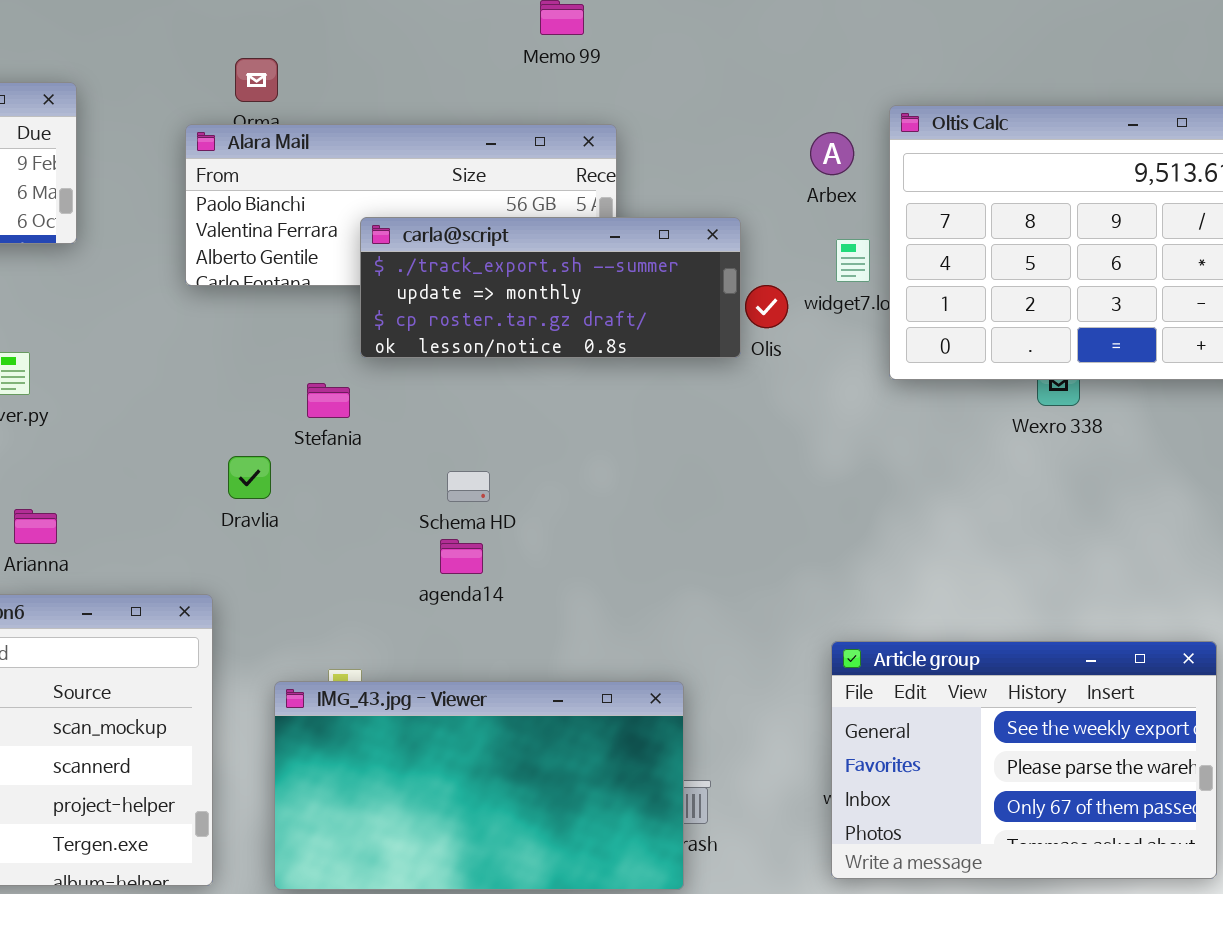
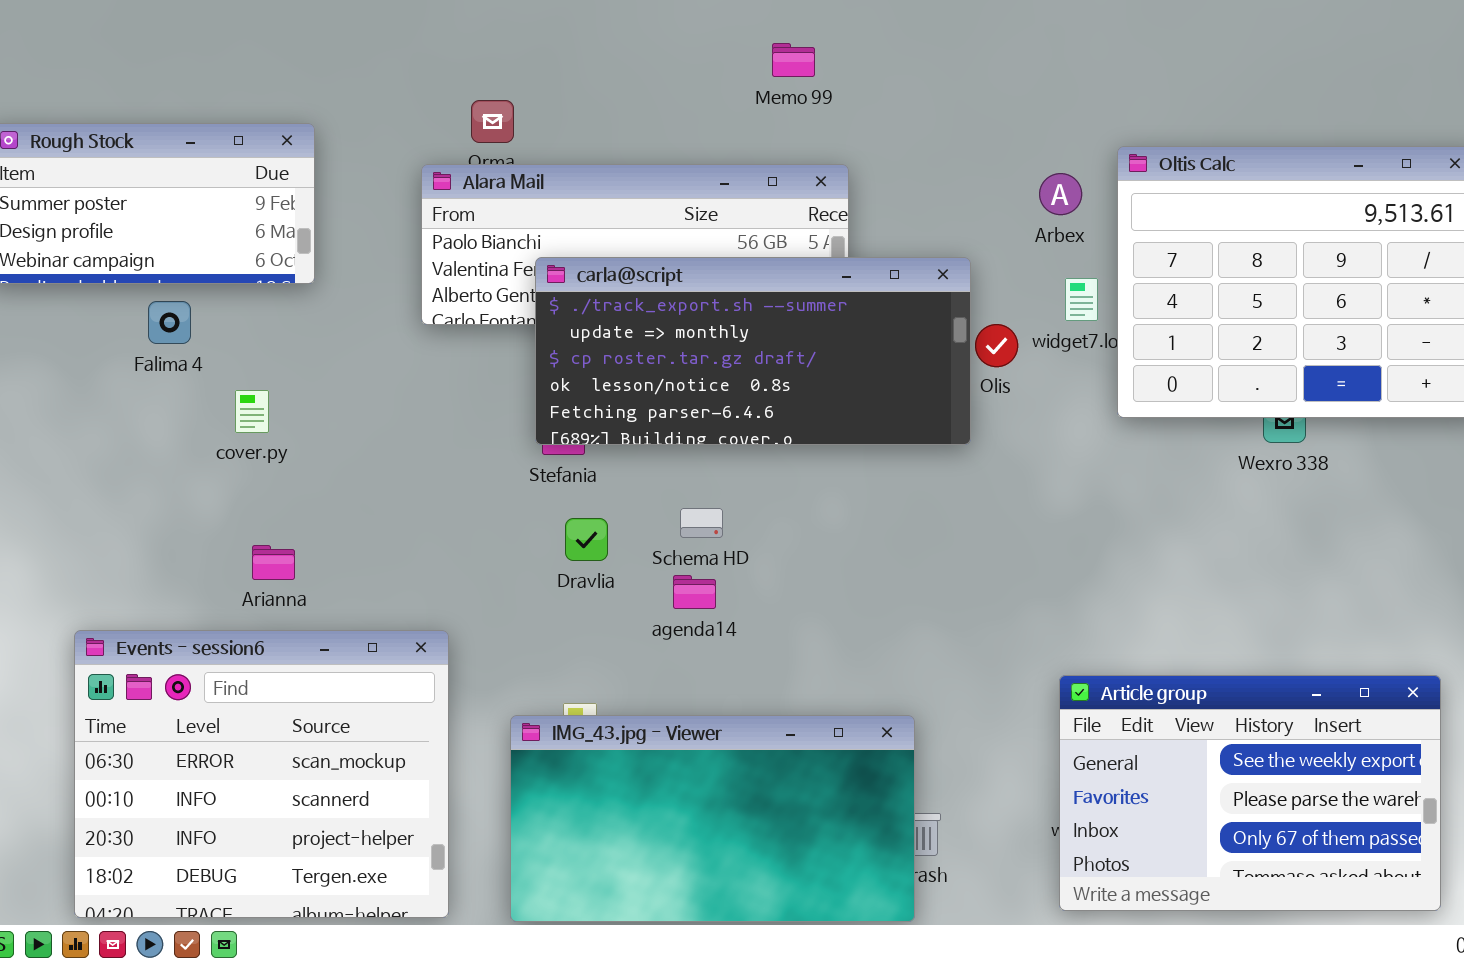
carla@script: [360,217,741,358] -> [535,257,971,445], resized
Dravlia: [228,456,271,499] -> [565,518,608,561], moved

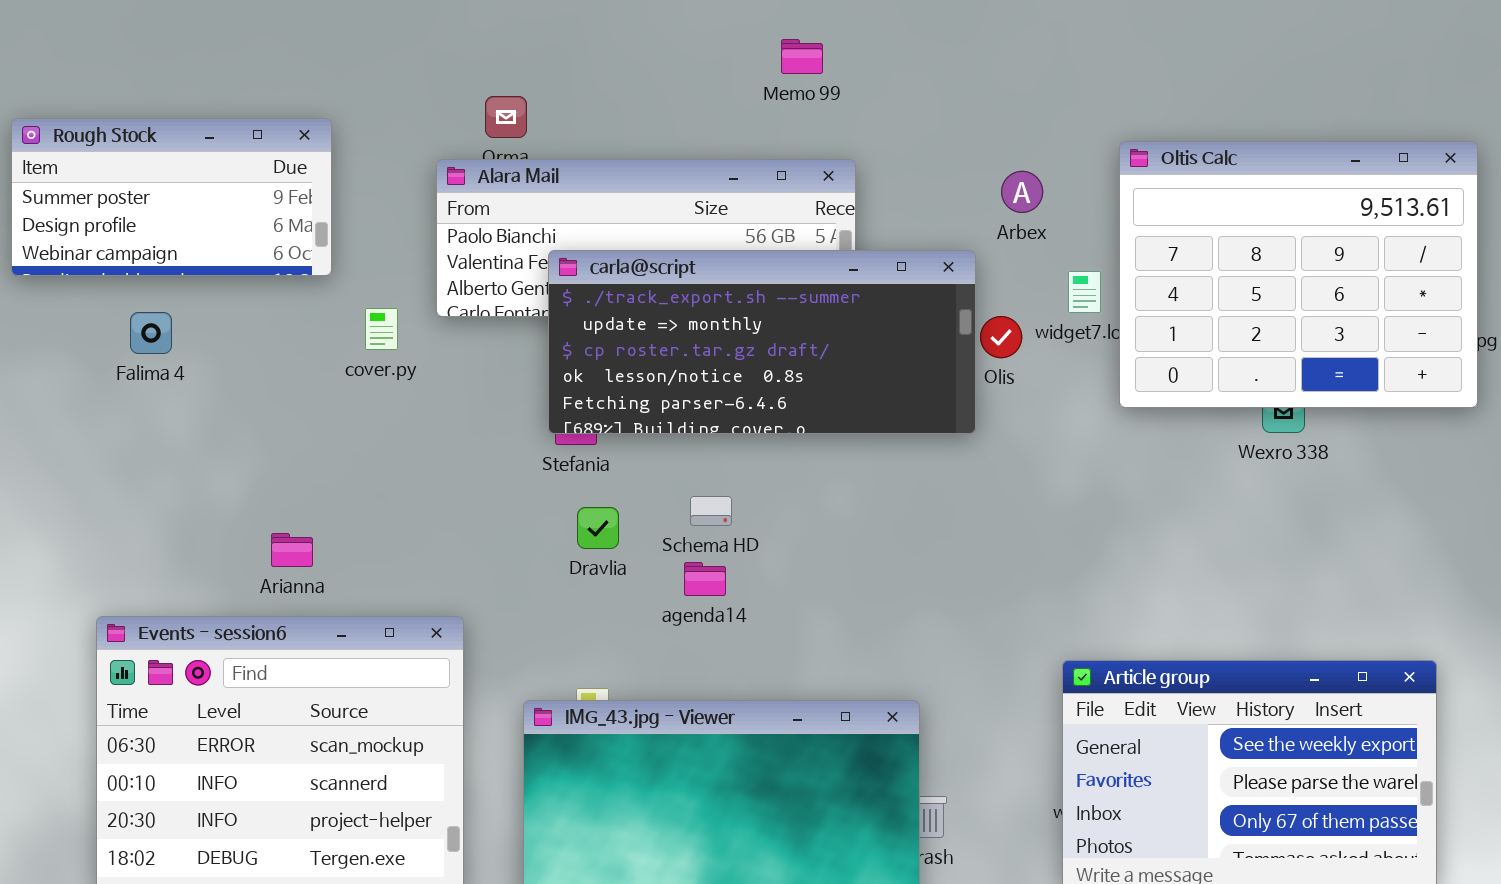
Arbex: [1039,173,1082,215] -> [1001,171,1043,213], moved
Falima 4: [148,301,191,344] -> [130,312,172,354], moved
cover.py: [235,390,269,433] -> [365,308,398,350], moved

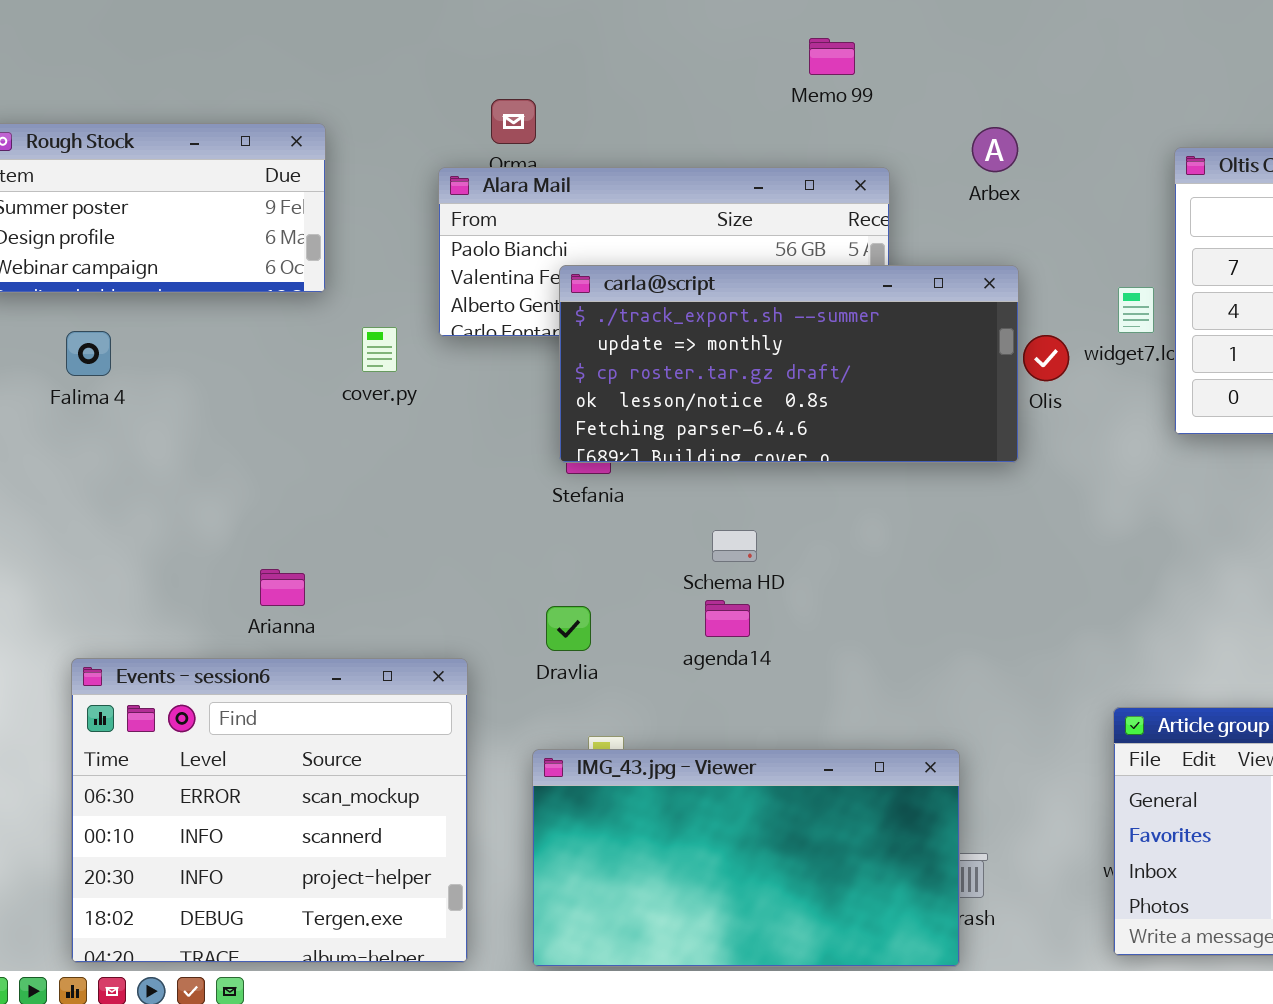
Arbex: [1001,171,1043,213] -> [972,127,1018,172], moved
Falima 4: [130,312,172,354] -> [66,331,111,376], moved
Dravlia: [577,507,619,549] -> [546,606,591,651], moved

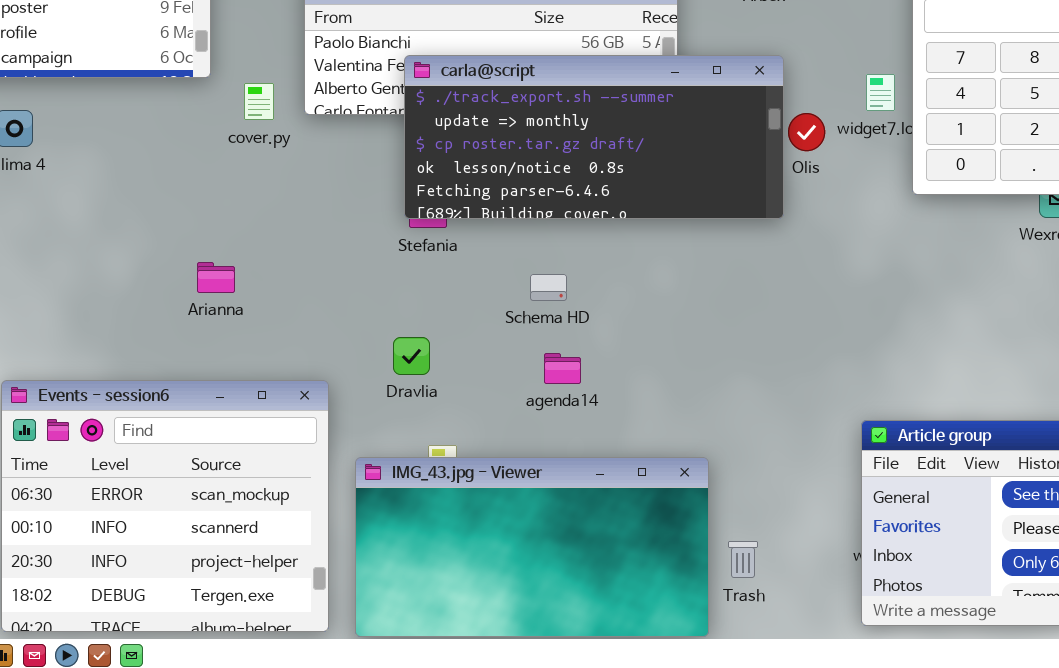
cover.py: [362,327,397,372] -> [244,83,274,120], moved
Arianna: [260,569,305,606] -> [197,262,235,293], moved
agenda14: [705,600,750,637] -> [544,353,581,384], moved
IMG_43.jpg - Viewer: [532,749,960,967] -> [355,457,709,637], moved

